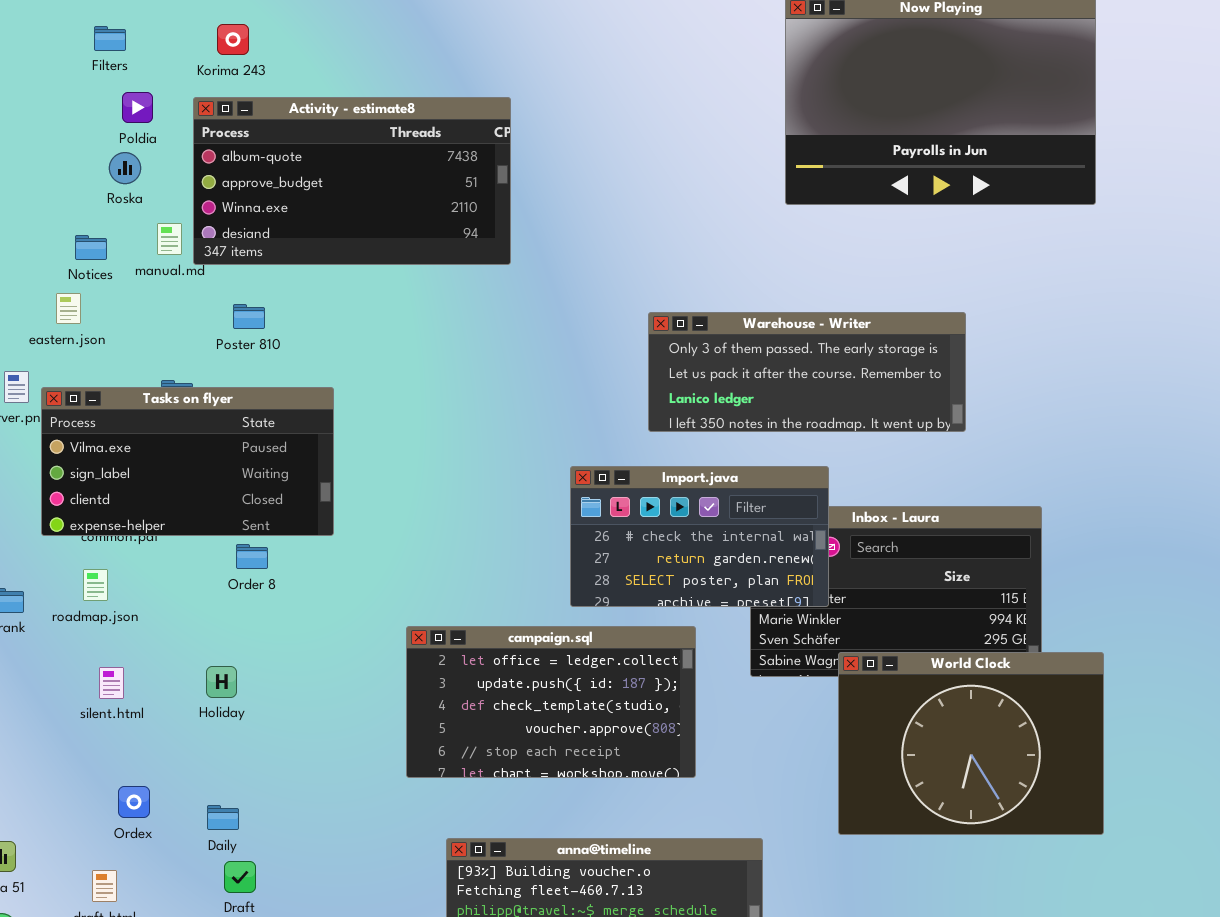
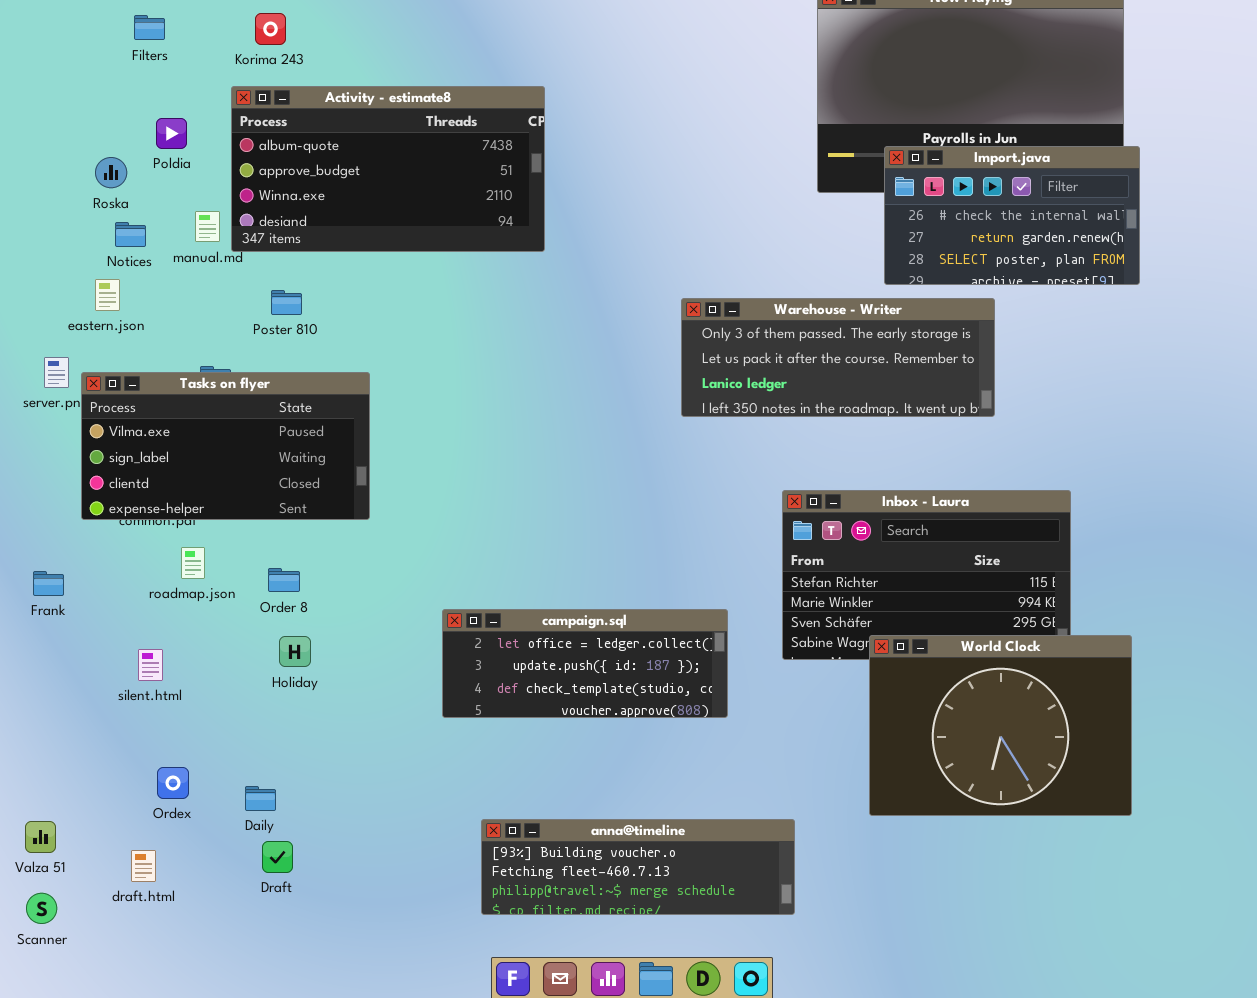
Poldia: [122,92,153,123] -> [156,118,187,149], moved
Roska: [109,152,141,184] -> [95,157,127,188], moved
Import.java: [570,466,829,607] -> [884,146,1140,285], moved
Order 8: [236,544,268,569] -> [268,568,300,592], moved
roadmap.json: [83,569,108,601] -> [181,547,205,579], moved
campaign.sql: [406,626,696,778] -> [442,609,728,718], resized
Holiday: [206,666,237,698] -> [279,636,311,667], moved

